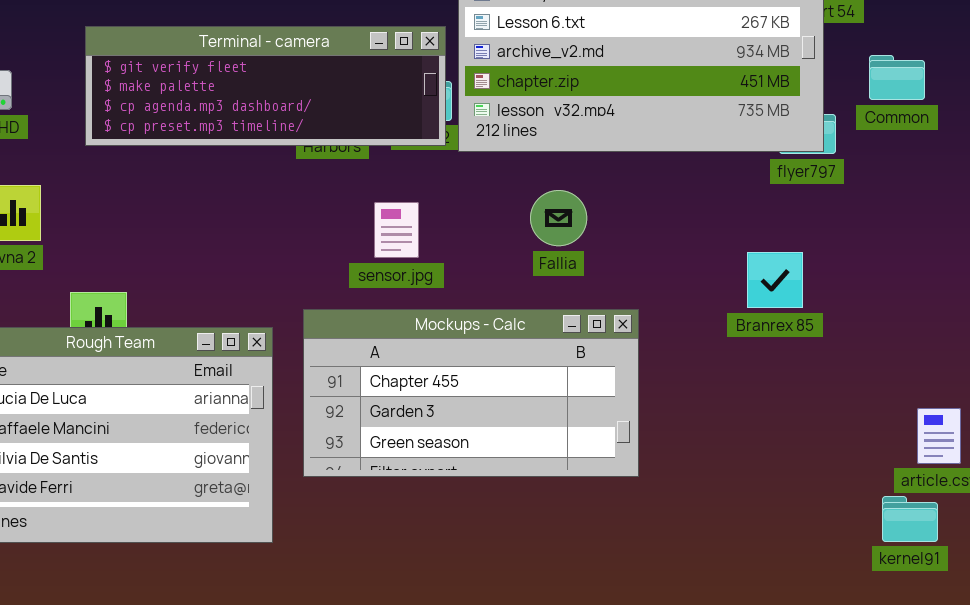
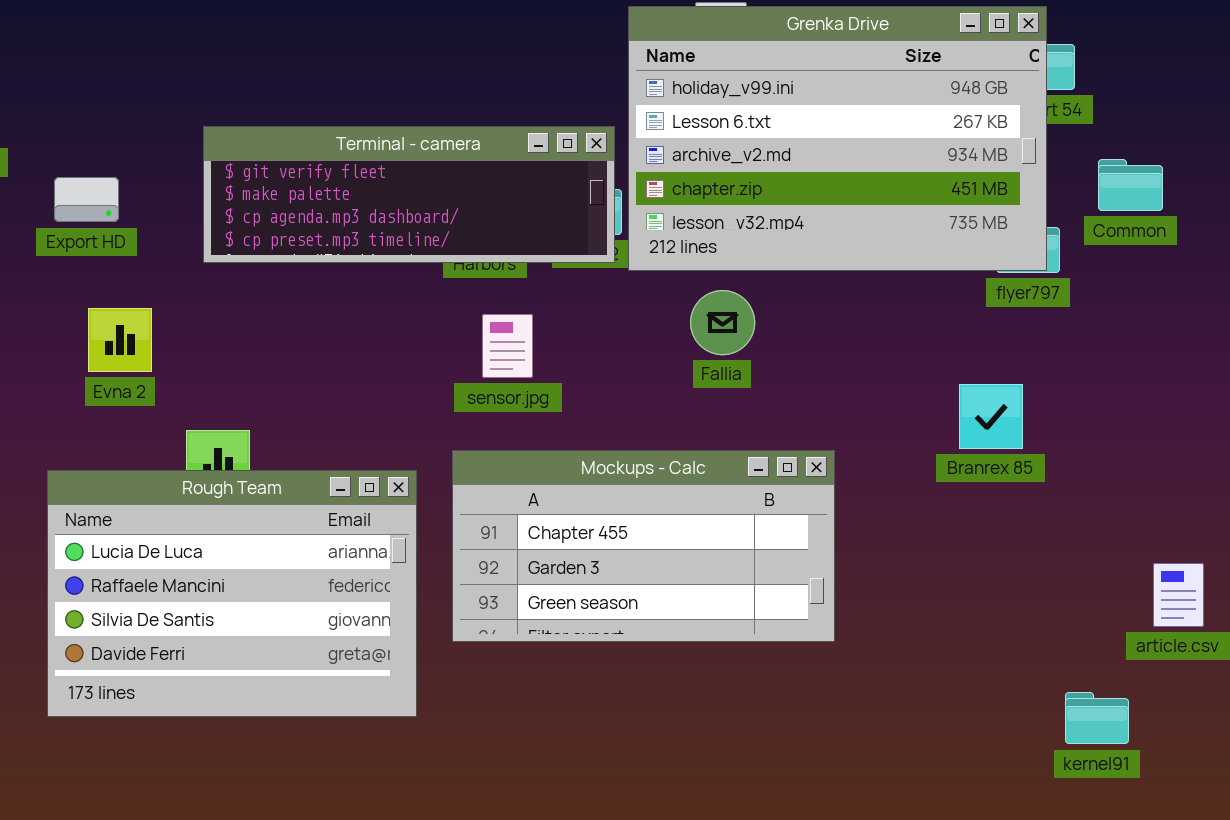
Fallia: [530,190,587,246] -> [690,290,755,355], moved
sensor.jpg: [374,202,419,258] -> [482,314,533,378], moved
kernel91: [882,496,938,542] -> [1065,692,1129,744], moved

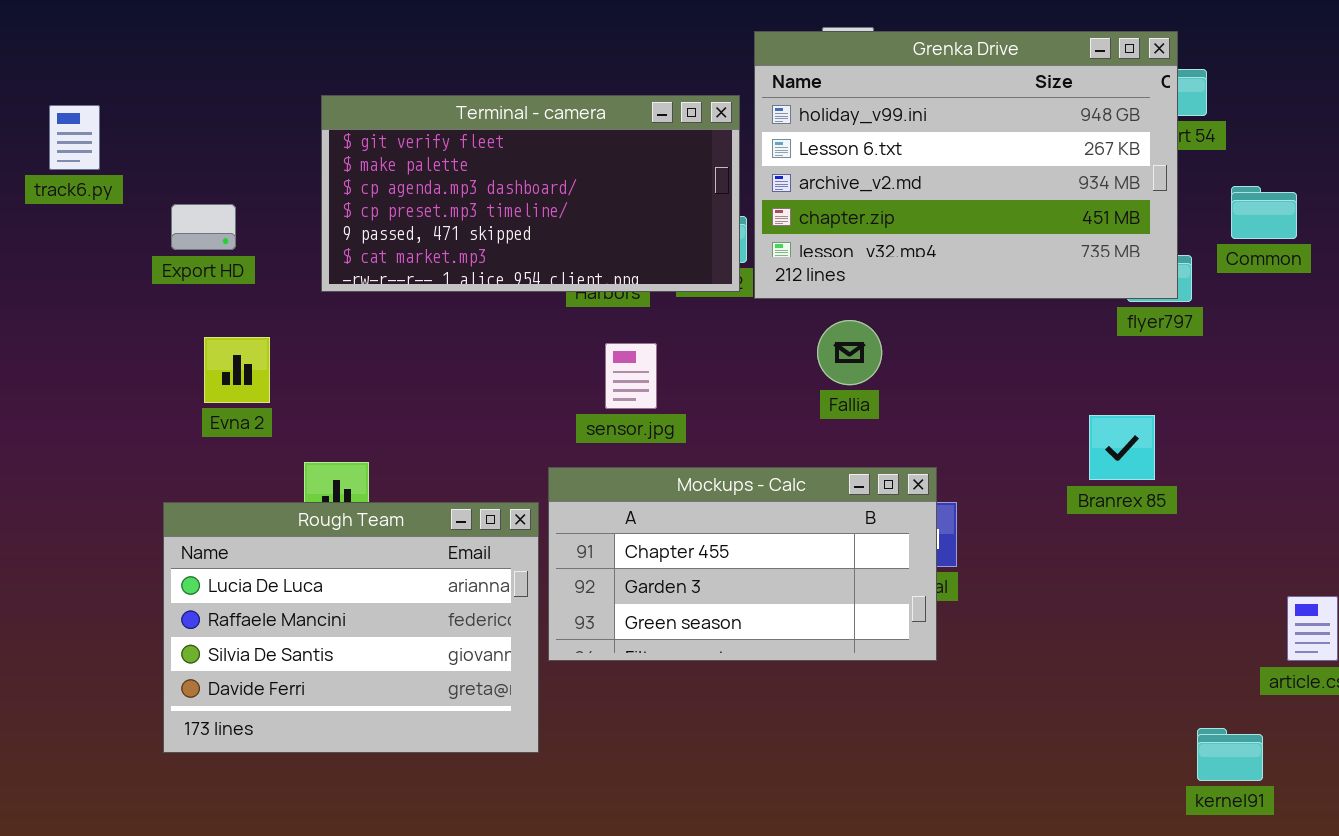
Terminal - camera: [203,126,615,263] -> [321,95,740,292], resized
Mockups - Calc: [452,450,835,642] -> [548,467,937,661], moved

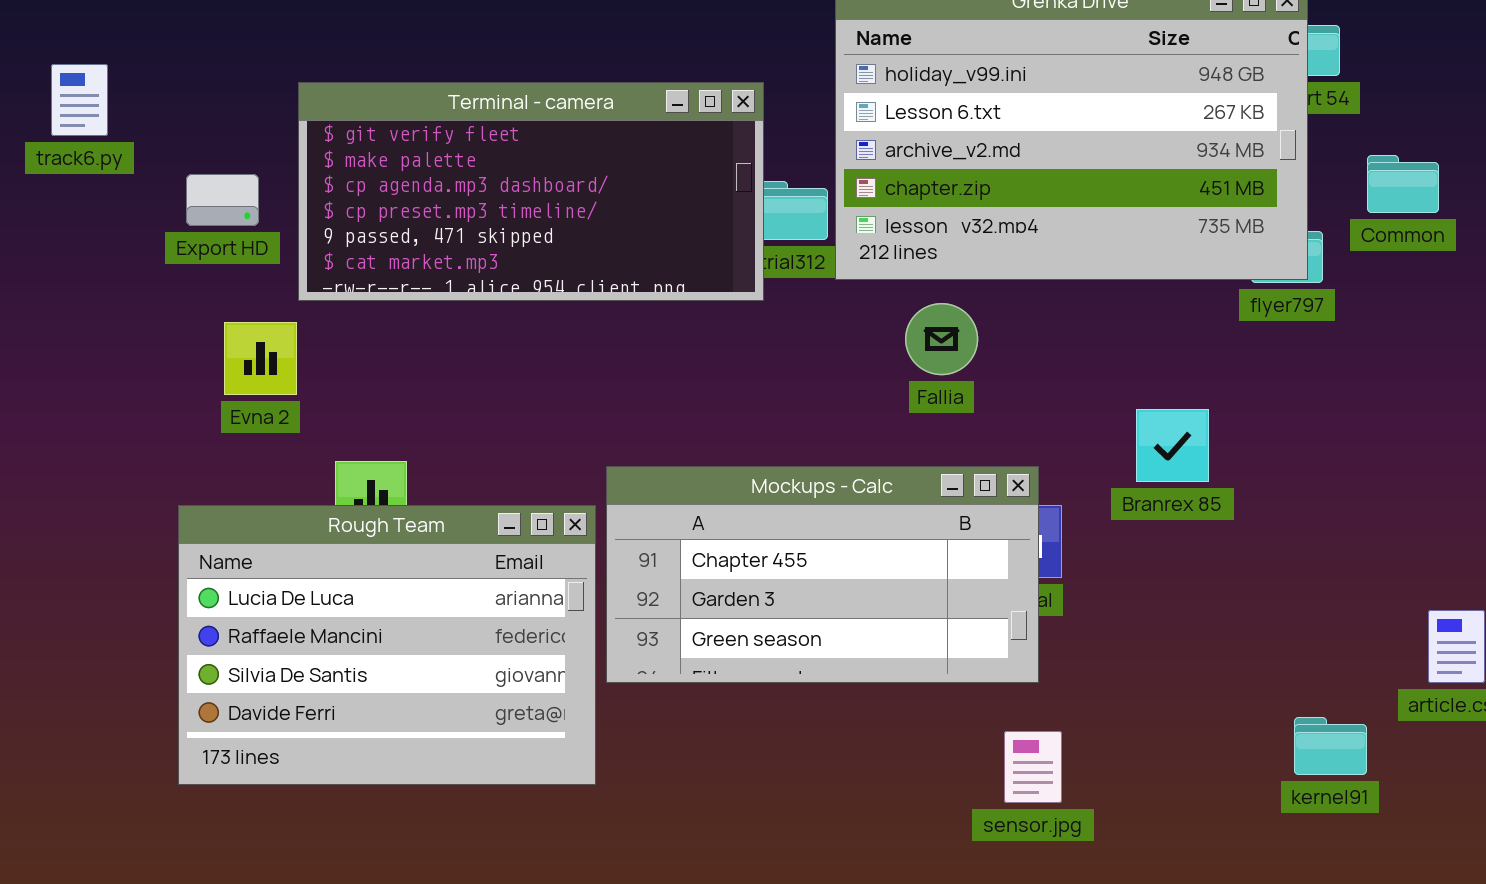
Terminal - camera: [321,95,740,292] -> [298,82,764,301], moved
sensor.jpg: [605,343,657,409] -> [1004,731,1062,803], moved
Branrex 85: [1089,415,1155,480] -> [1136,409,1209,482], moved
kernel91: [1197,728,1263,781] -> [1294,717,1367,775], moved

